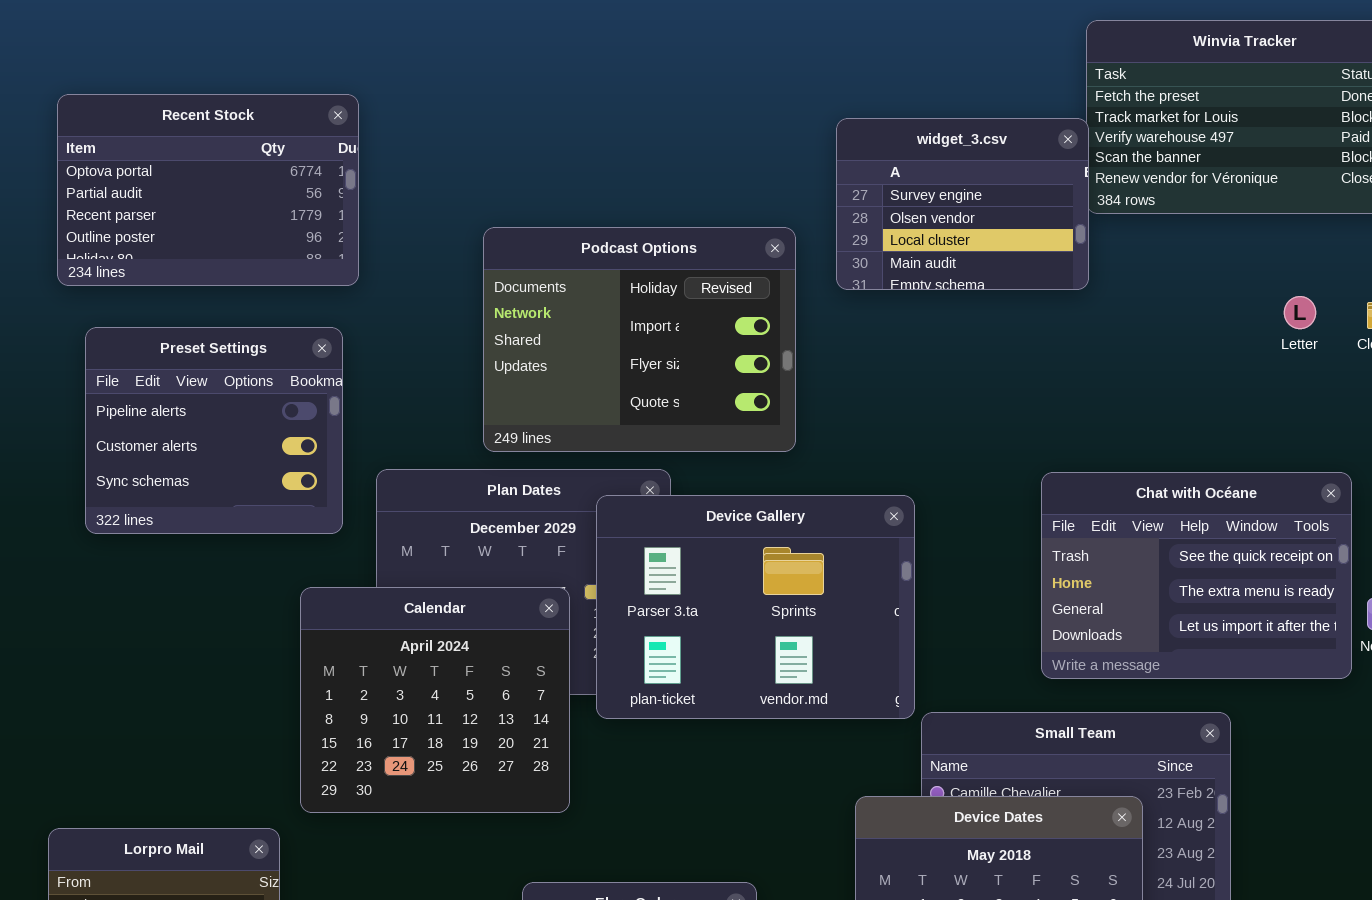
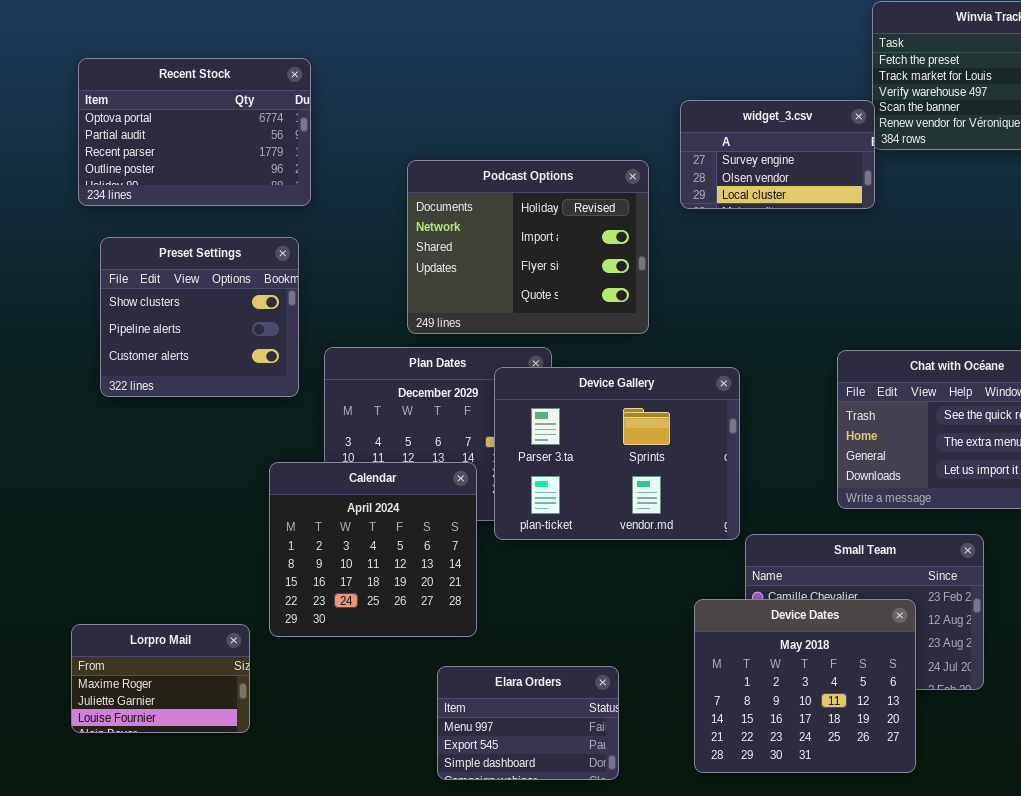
widget_3.csv: [836,118,1089,290] -> [680,100,875,209], resized
Preset Settings: [85,327,343,534] -> [100,237,299,397], scrolled up 1 row
Calendar: [300,587,570,813] -> [269,462,477,637], moved

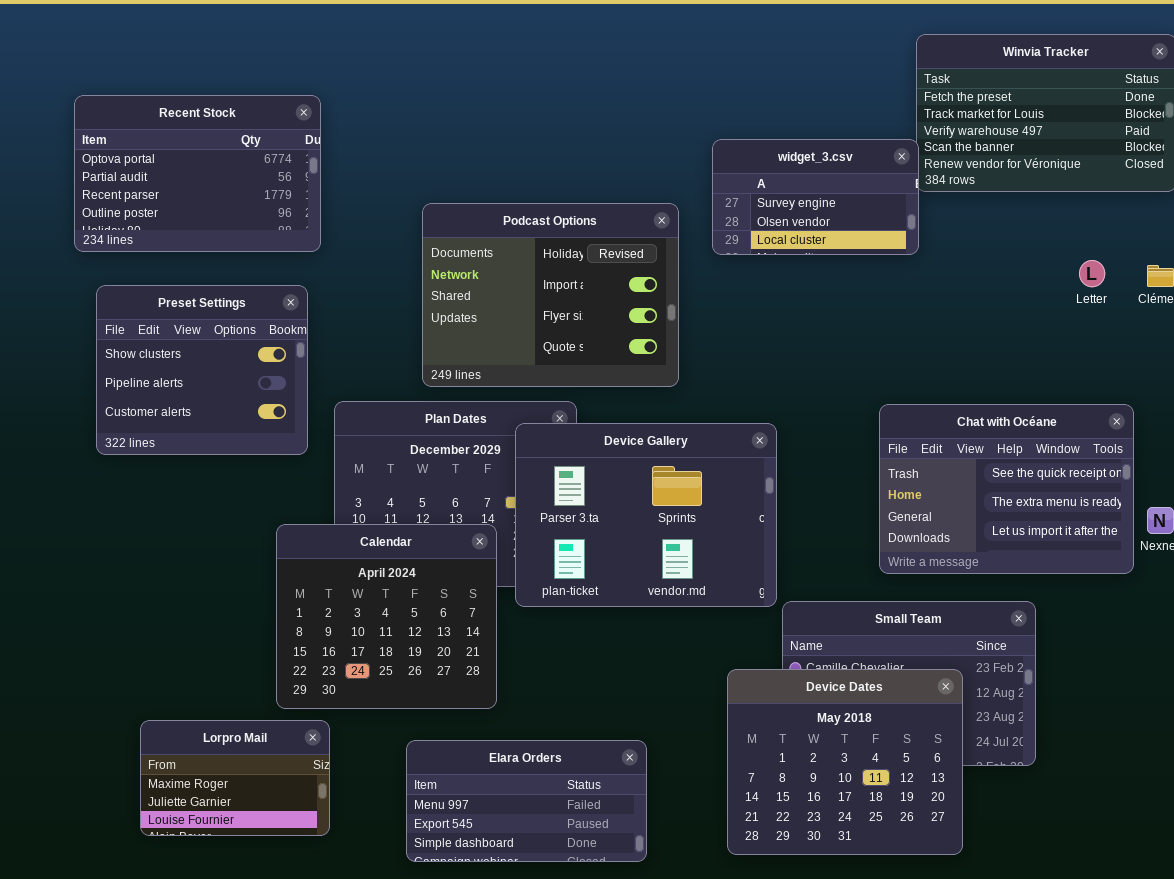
Lorpro Mail: [71,624,250,733] -> [140,720,330,836], moved
Elara Orders: [437,666,619,780] -> [406,740,647,862], resized

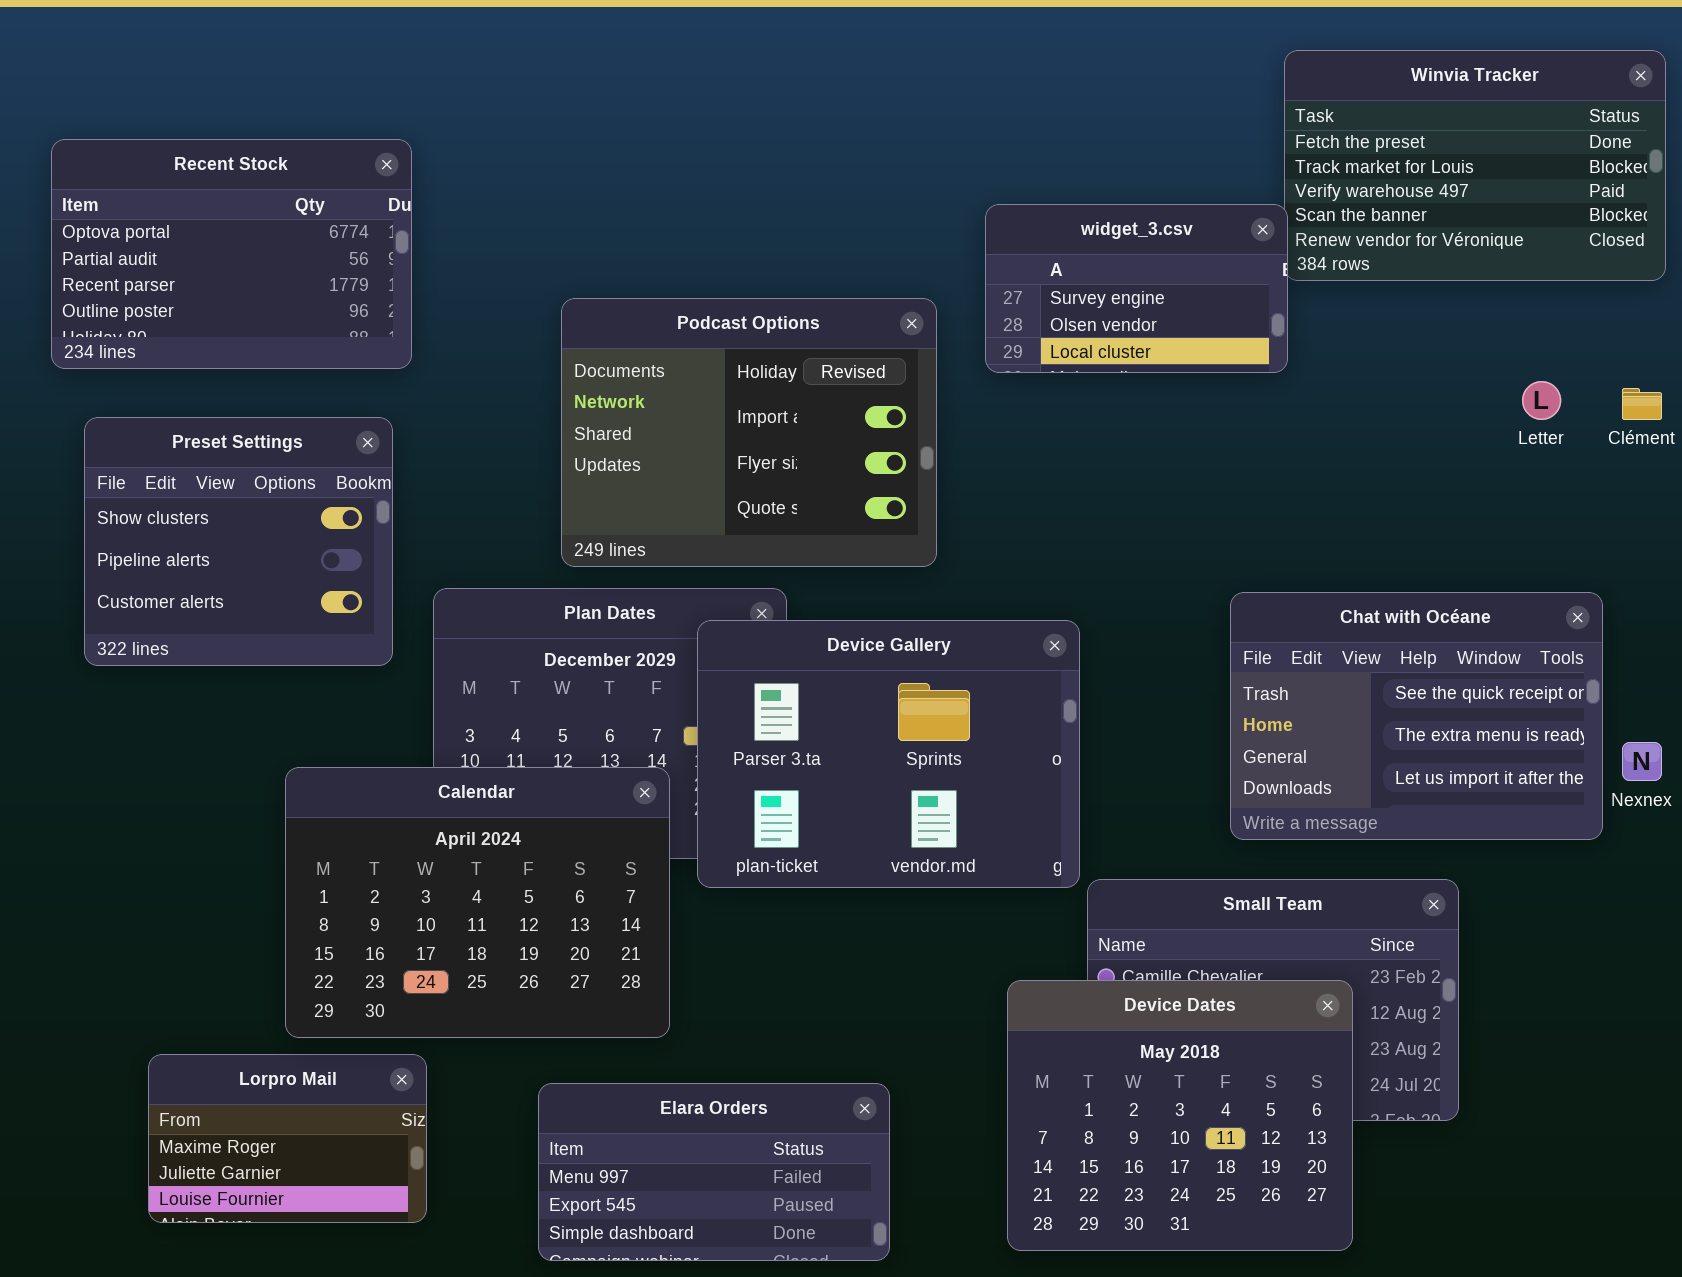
Calendar: [276,524,497,709] -> [285,767,670,1038], resized

